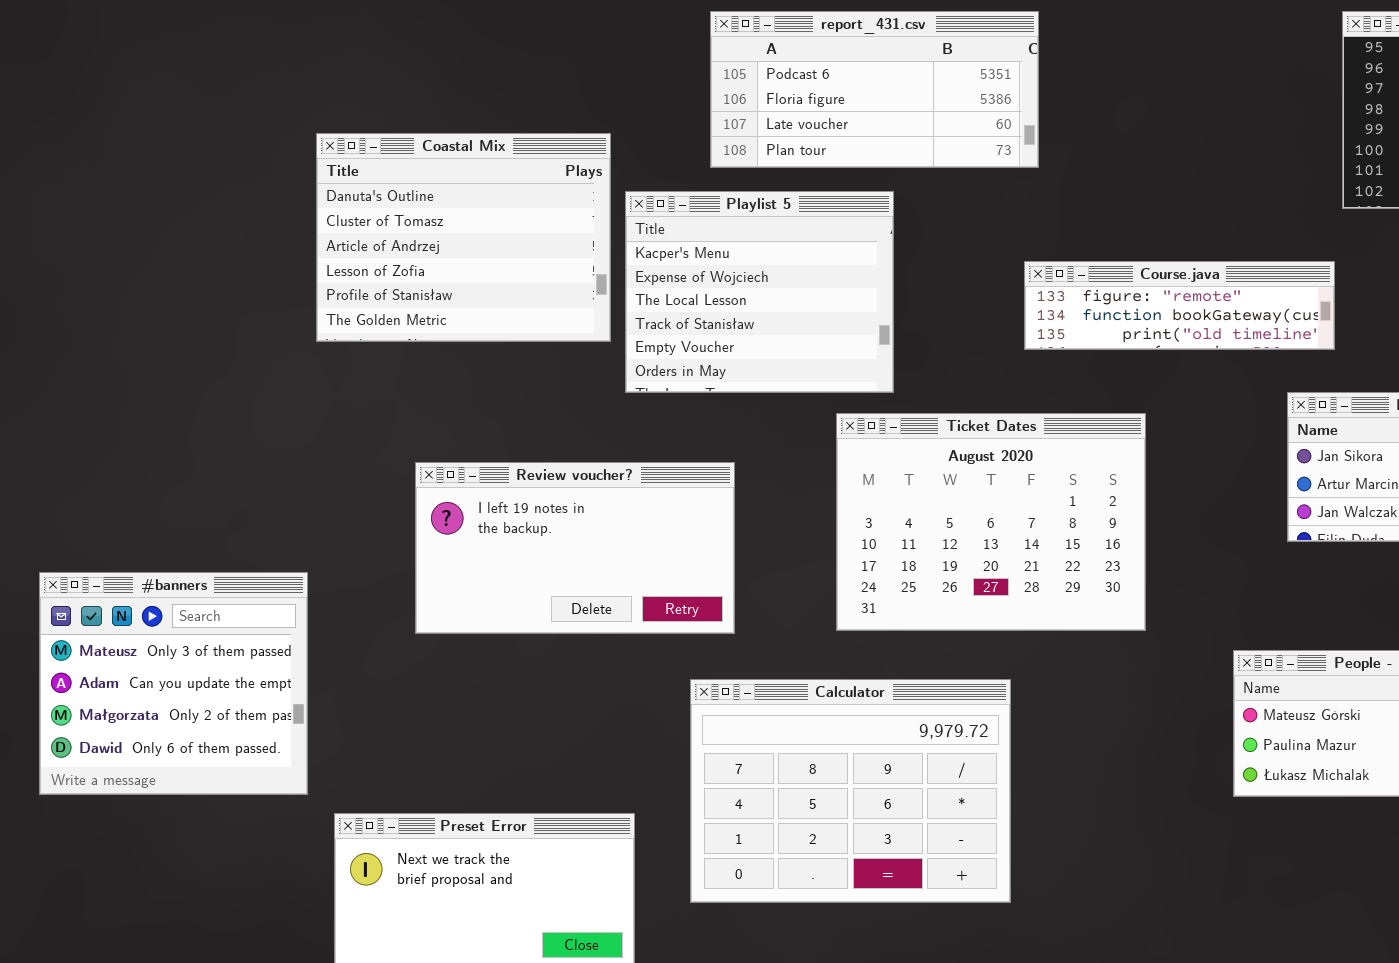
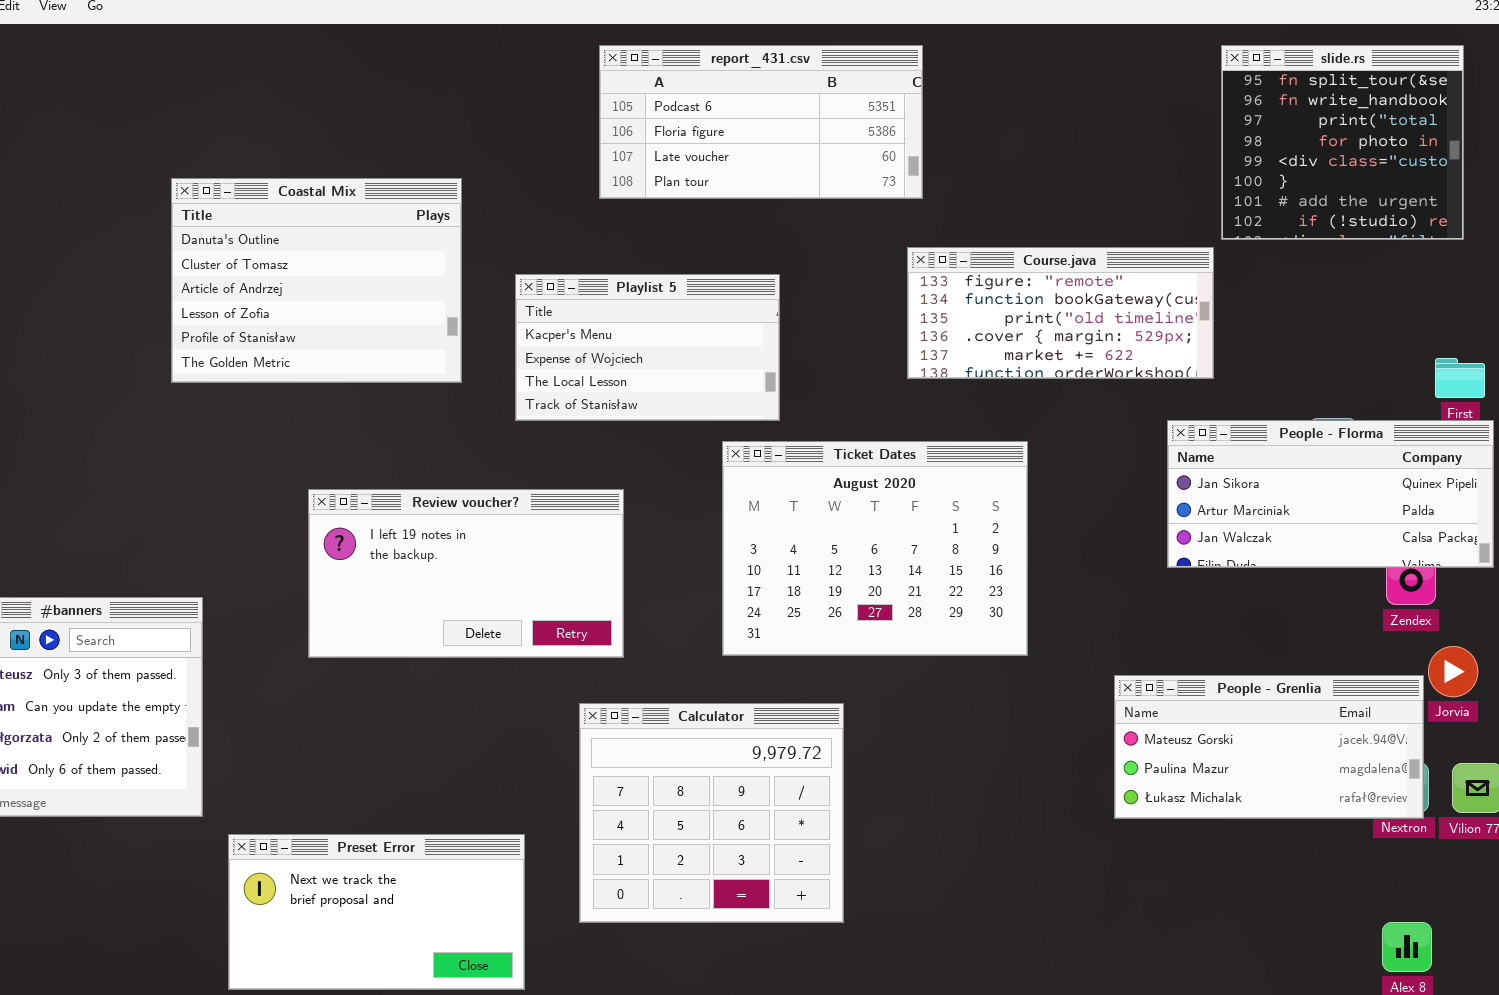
Coastal Mix: [316,133,611,342] -> [171,178,462,383], moved
Playlist 5: [625,191,894,393] -> [515,274,780,421], resized
Course.java: [1024,261,1335,350] -> [907,247,1214,379], resized
Calculator: [690,679,1011,903] -> [579,703,844,923], resized

